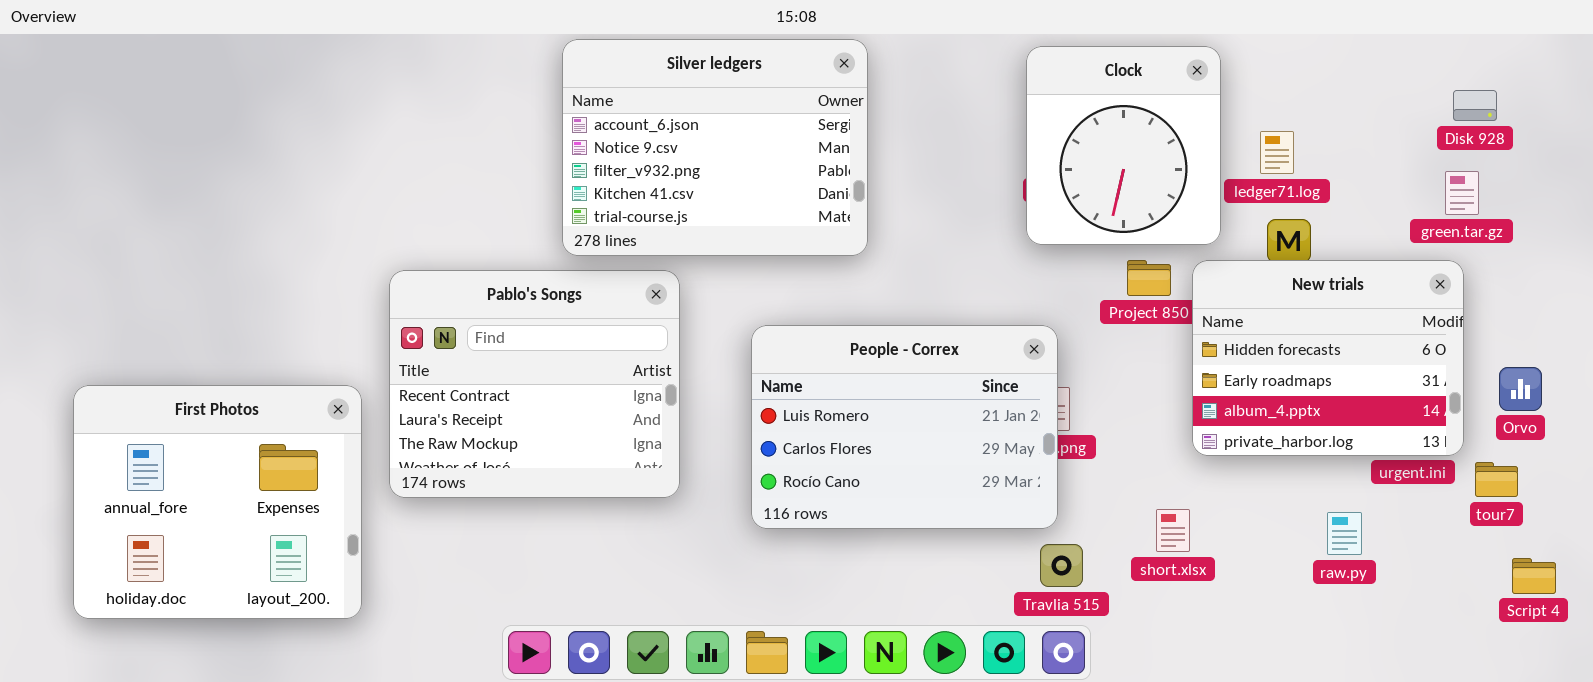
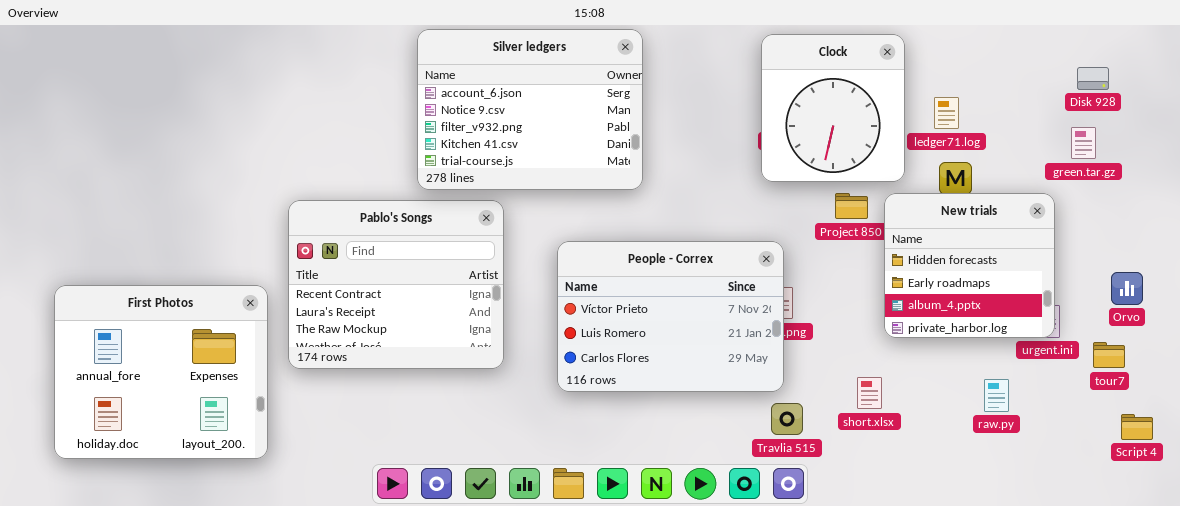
New trials: [1192,260,1464,456] -> [884,193,1055,338], resized
People - Correx: [751,325,1058,529] -> [557,241,784,392], scrolled up 1 row

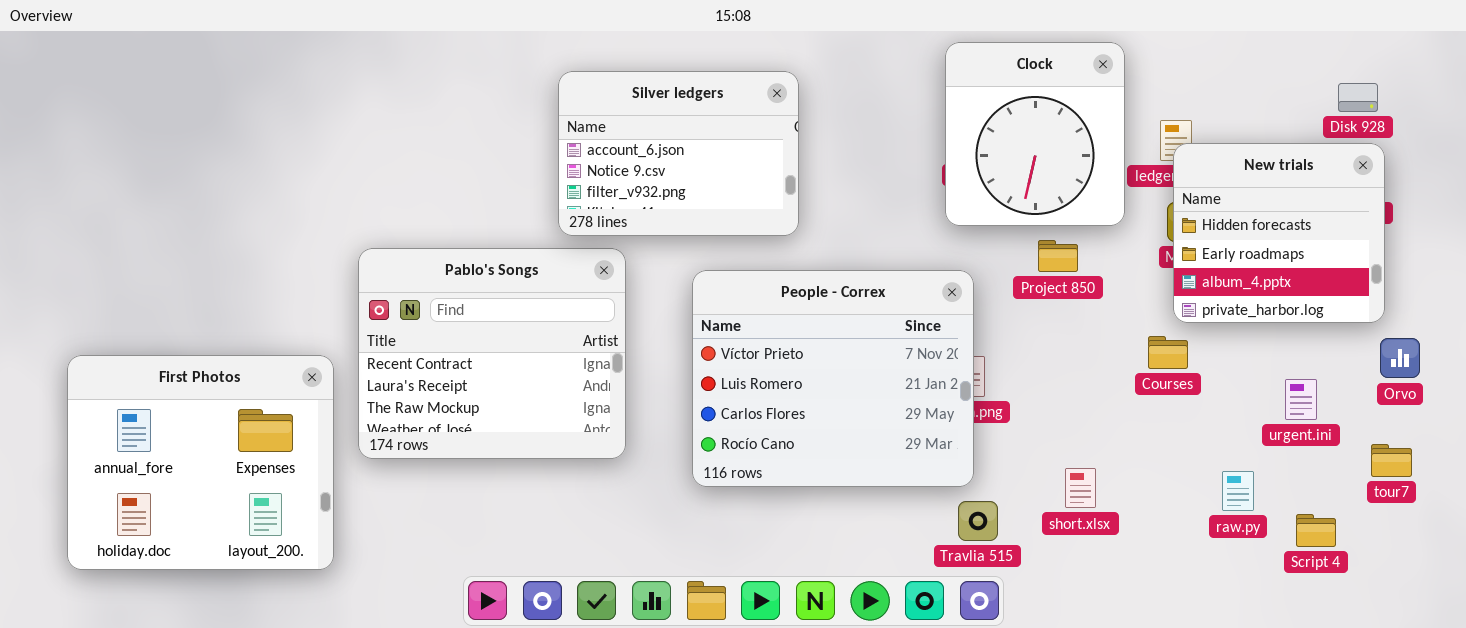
Silver ledgers: [417,29,643,190] -> [558,71,799,236], resized
New trials: [884,193,1055,338] -> [1173,143,1385,323], moved
People - Correx: [557,241,784,392] -> [692,270,974,487], resized
tour7: [1093,342,1125,368] -> [1371,444,1412,477], moved
Script 4: [1121,414,1153,440] -> [1296,514,1336,547], moved

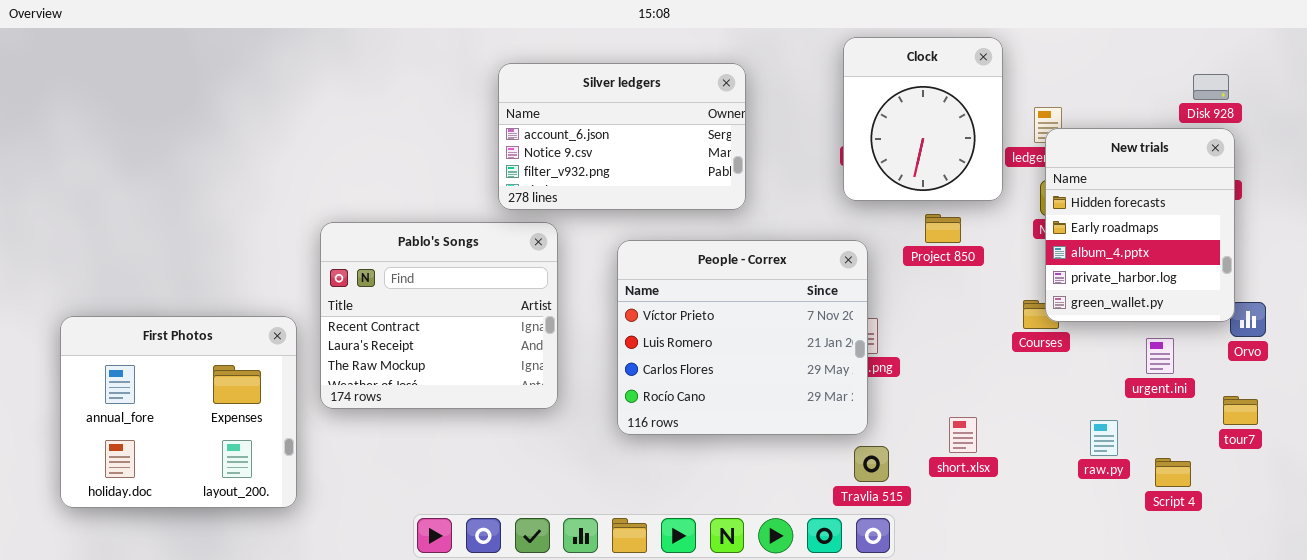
Silver ledgers: [558,71,799,236] -> [498,63,746,210], resized
New trials: [1173,143,1385,323] -> [1045,128,1235,322], resized

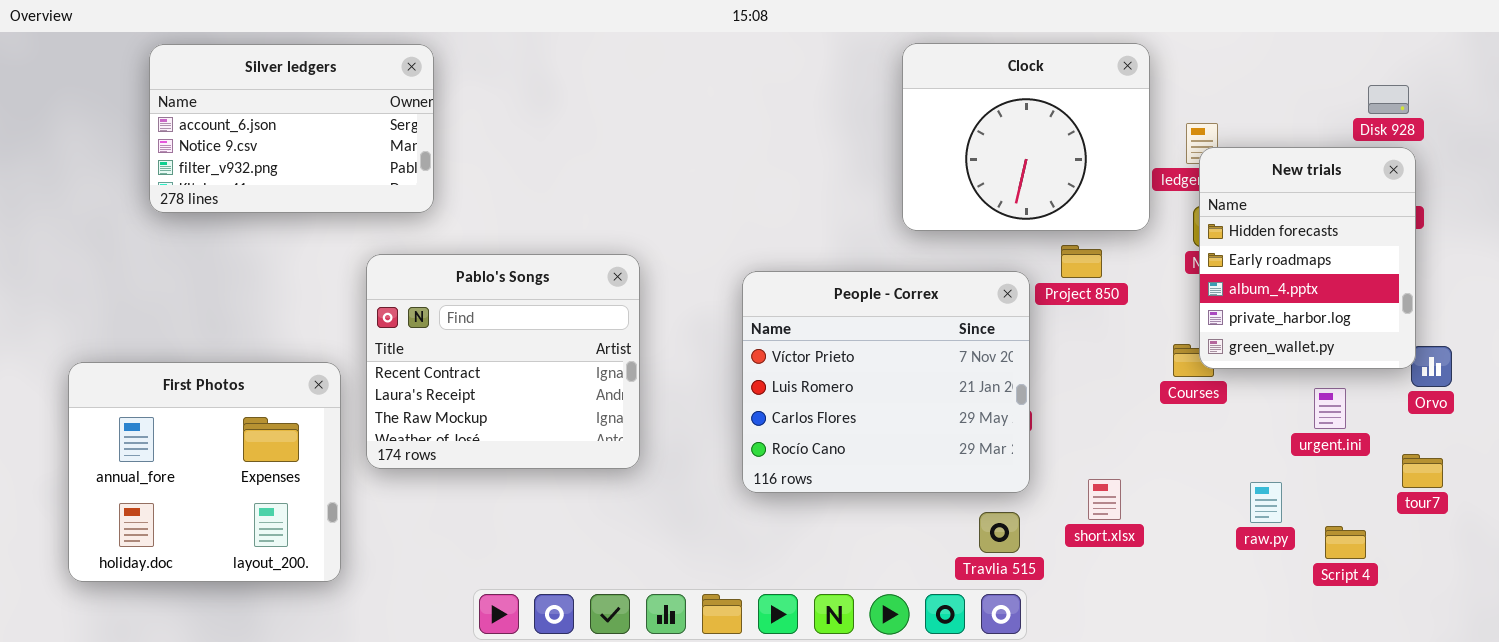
Clock: [843,37,1003,201] -> [902,43,1150,231], resized
Silver ledgers: [498,63,746,210] -> [149,44,434,213], moved
People - Correx: [617,240,868,435] -> [742,271,1030,493], moved

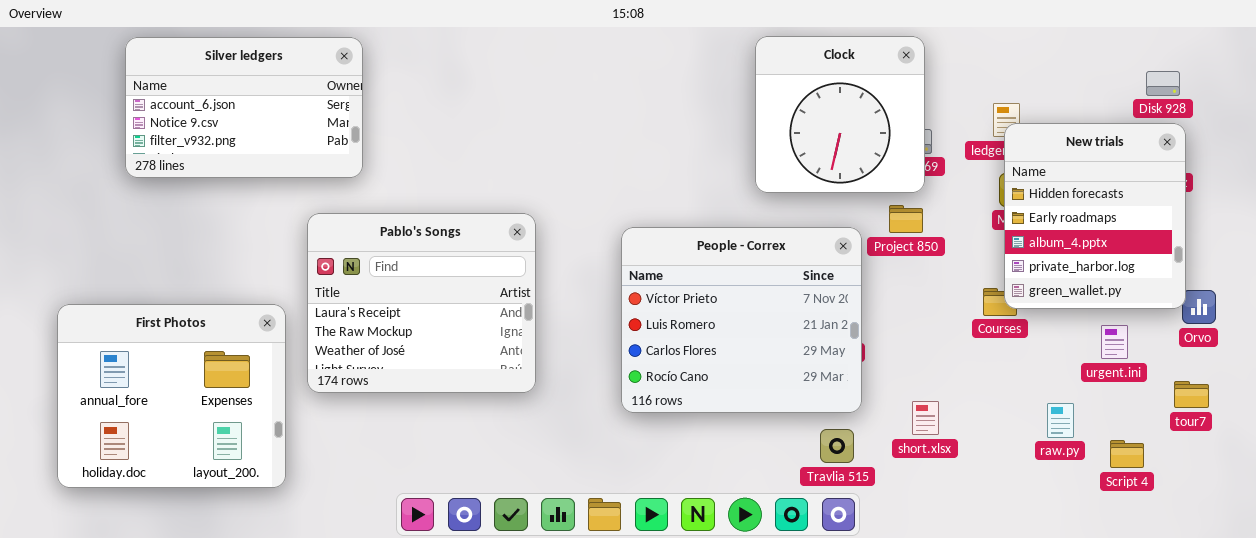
Clock: [902,43,1150,231] -> [755,36,925,193], resized
Pablo's Songs: [366,254,640,469] -> [307,213,536,393], scrolled down 1 row

